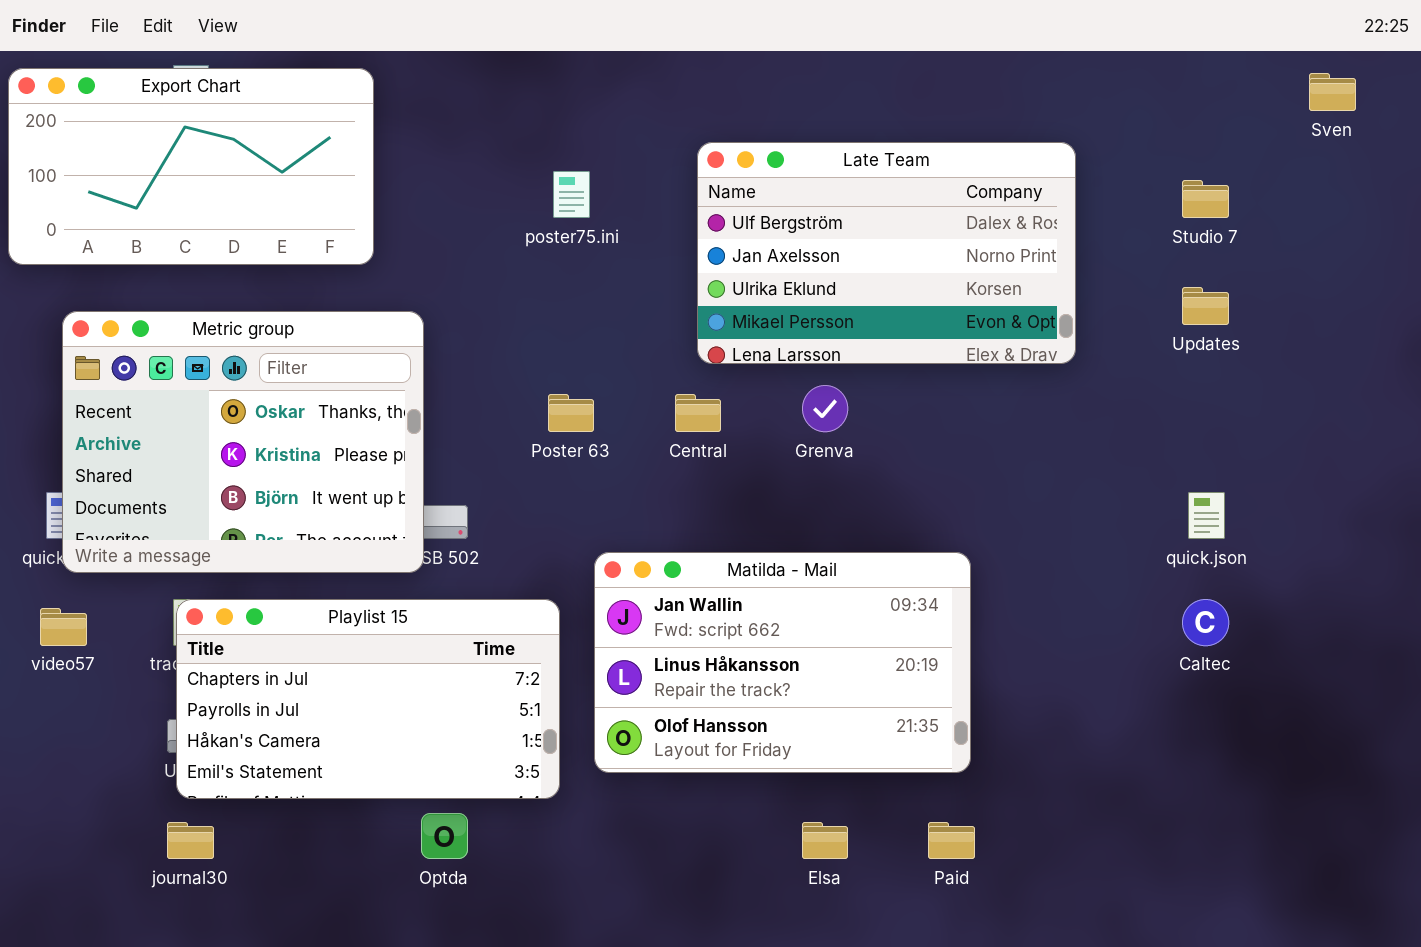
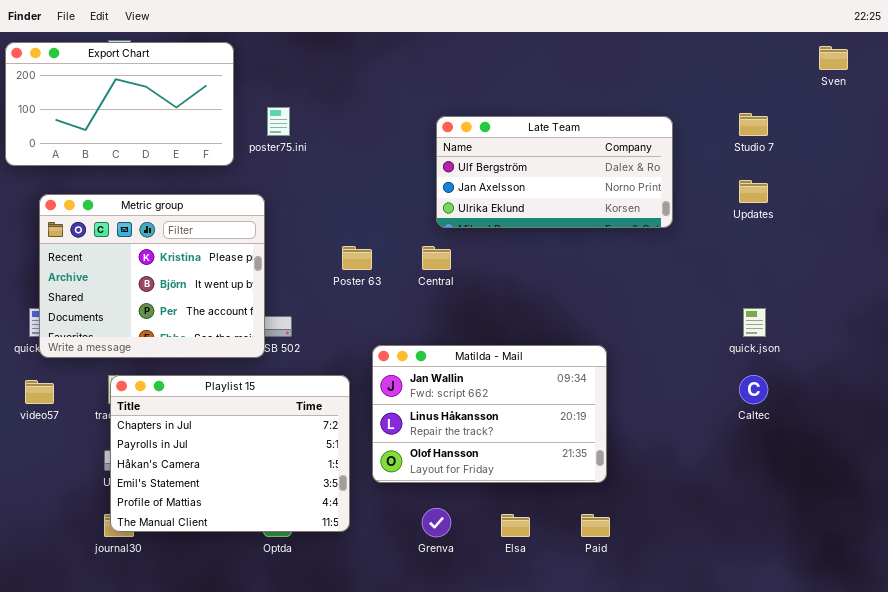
Late Team: [697,142,1076,364] -> [436,116,673,228], resized
poster75.ini: [553,171,590,218] -> [267,107,290,136], moved
Metric group: [62,311,424,573] -> [39,194,265,358], scrolled down 1 row
Grenva: [802,385,848,432] -> [422,508,451,537], moved
Playlist 15: [176,599,560,799] -> [110,375,350,532], resized

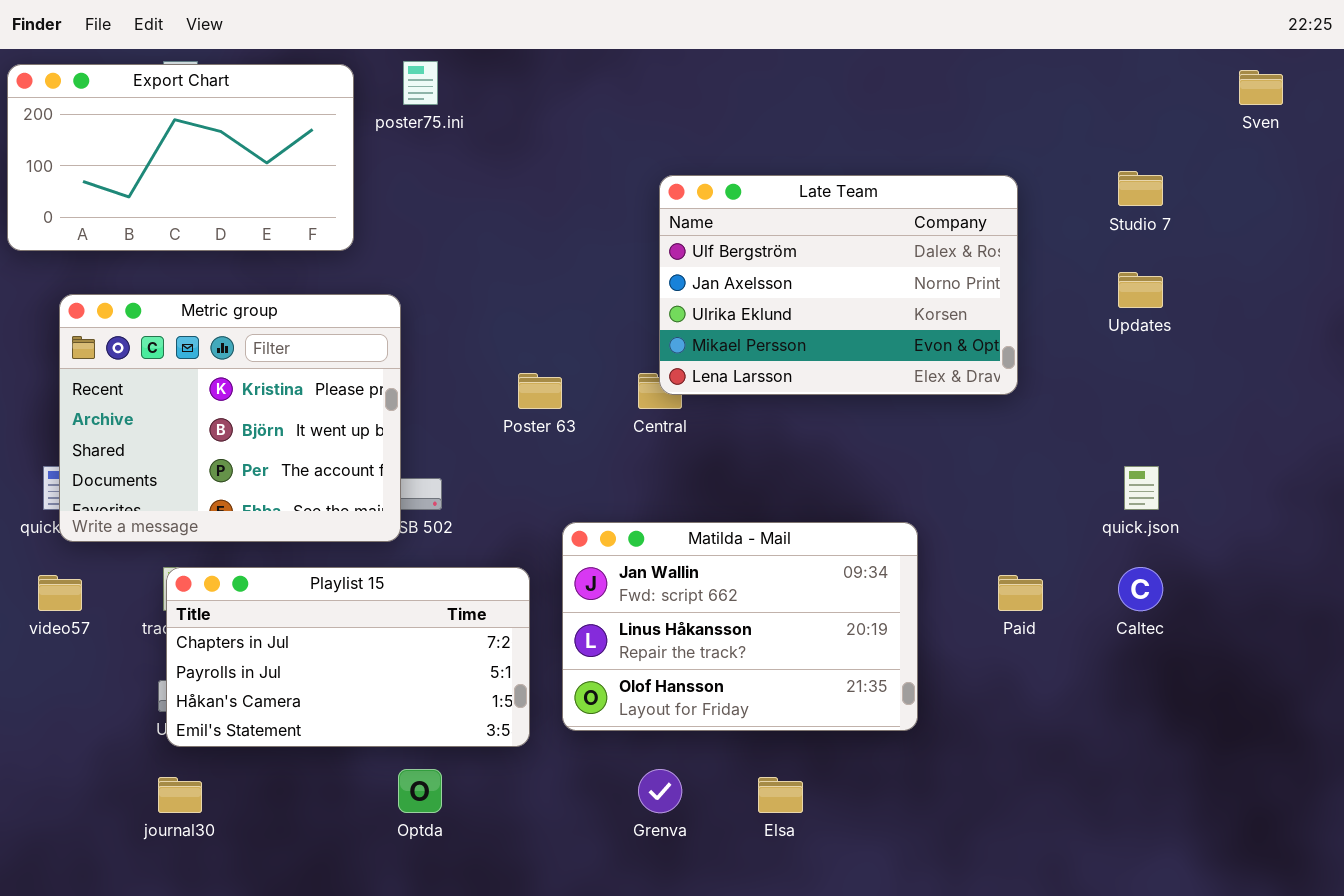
poster75.ini: [267,107,290,136] -> [403,61,438,105], moved
Late Team: [436,116,673,228] -> [659,175,1018,395], resized
Playlist 15: [110,375,350,532] -> [166,567,530,747], resized
Paid: [581,514,610,537] -> [998,575,1043,611], moved

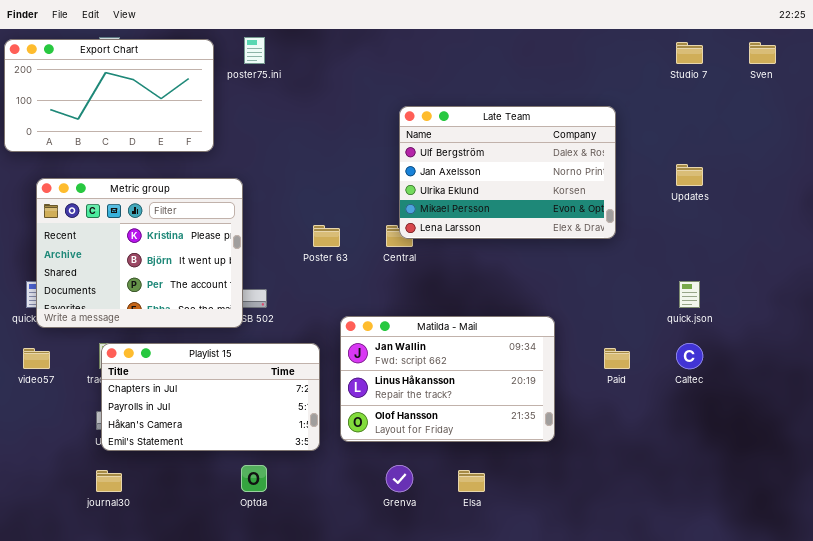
Studio 7: [1118,171,1163,206] -> [676,42,703,64], moved

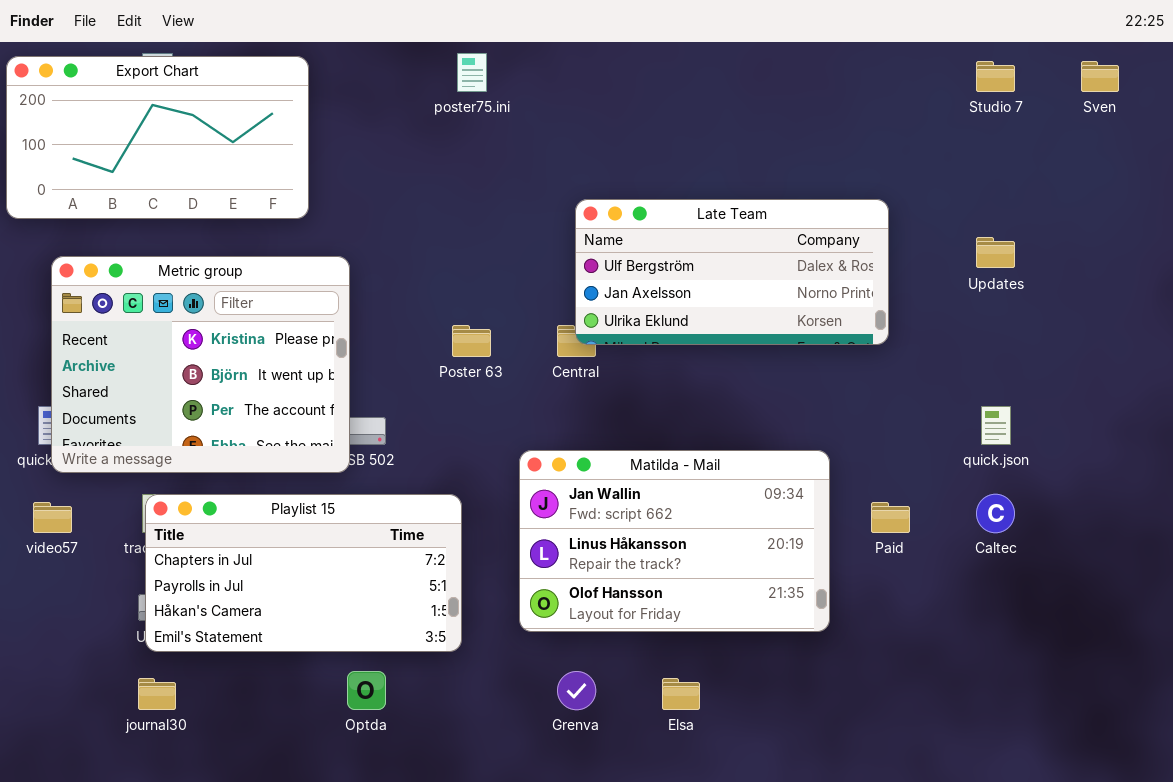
poster75.ini: [244,37,265,64] -> [457,53,487,92], moved
Late Team: [399,106,616,239] -> [575,199,889,345], resized
Matilda - Mail: [340,316,555,442] -> [519,450,830,632], moved

